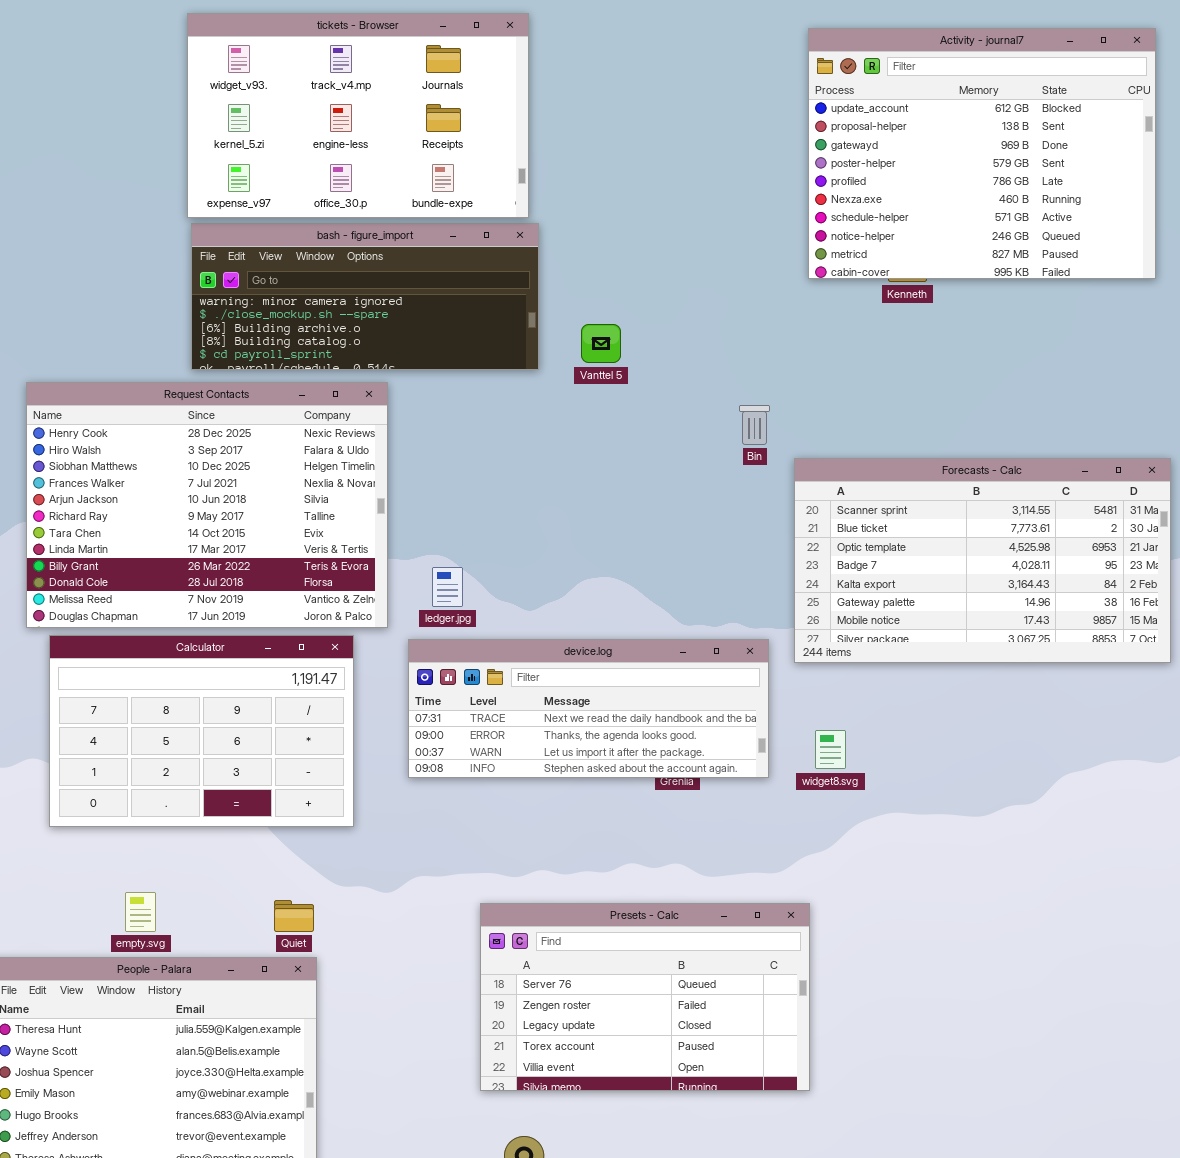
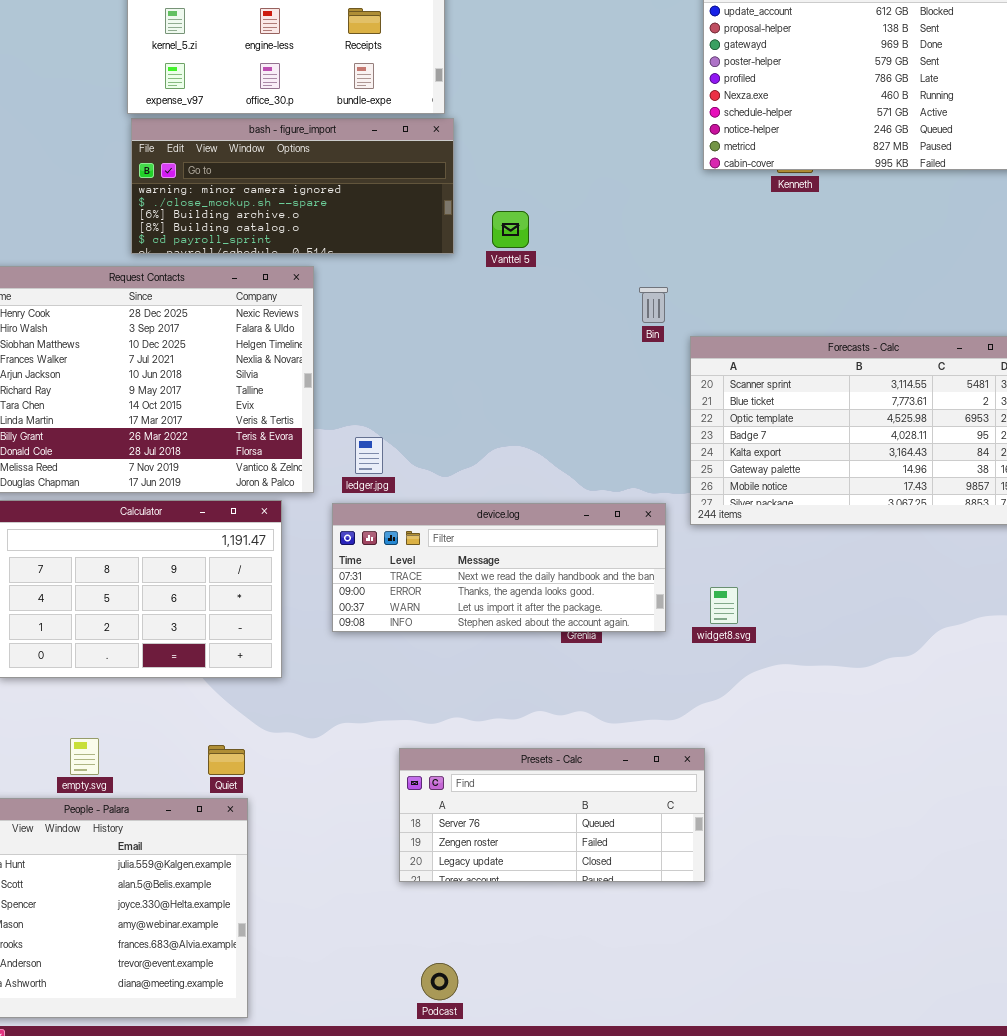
Presets - Calc: [480,903,810,1091] -> [399,748,705,882], resized

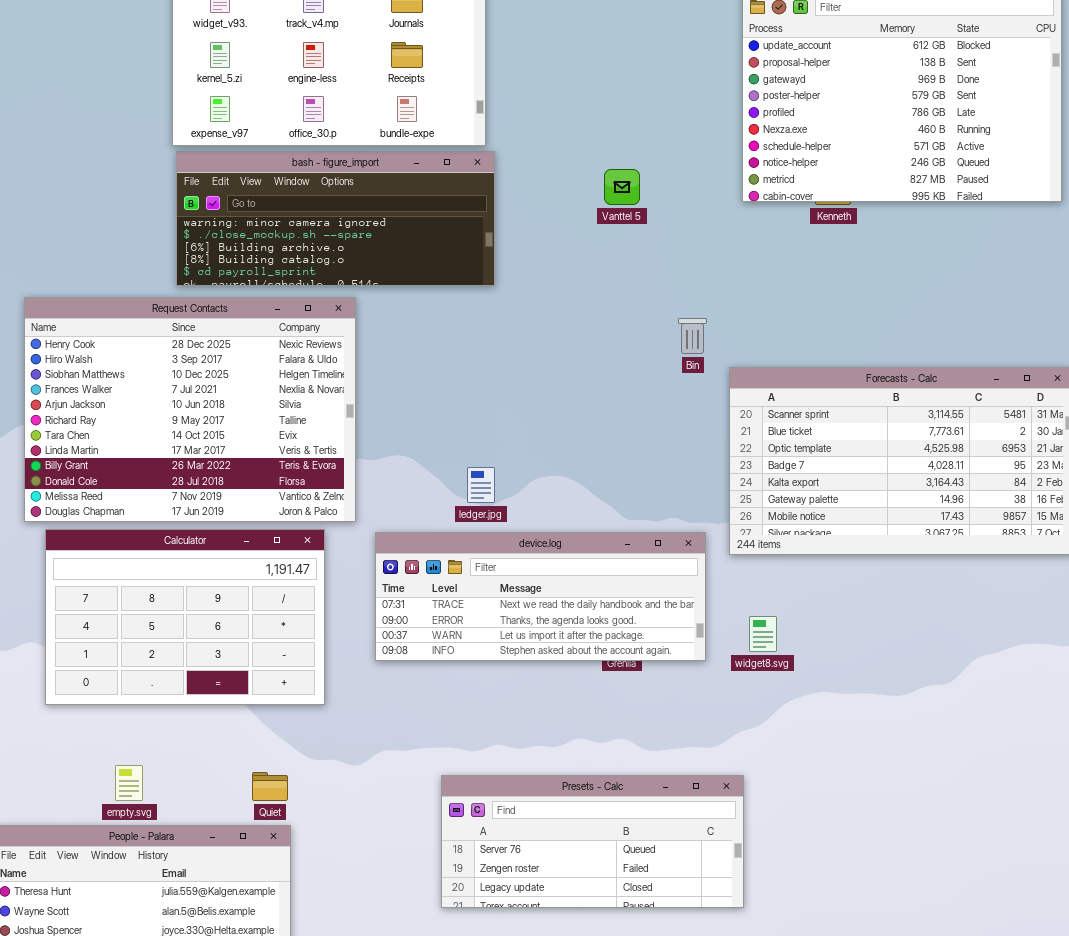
Vanttel 5: [492,211,529,248] -> [604,169,640,205], moved
ledger.jpg: [355,437,383,474] -> [467,467,495,503], moved

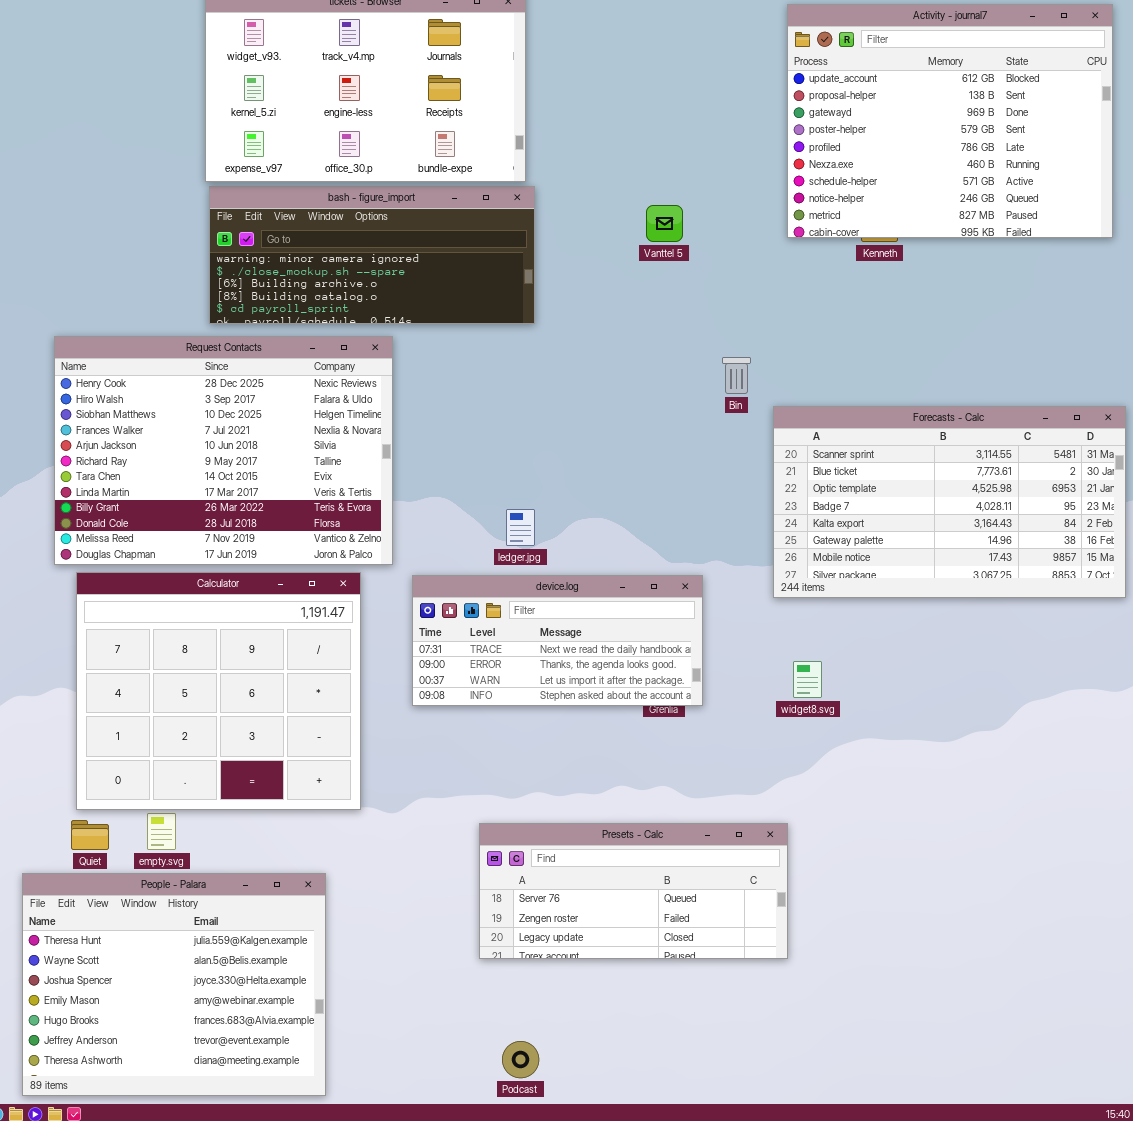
Calculator: [45,529,325,705] -> [76,572,361,810], resized
device.log: [375,532,706,661] -> [412,575,703,706], resized
Quiet: [252,772,288,801] -> [71,820,109,850], moved

